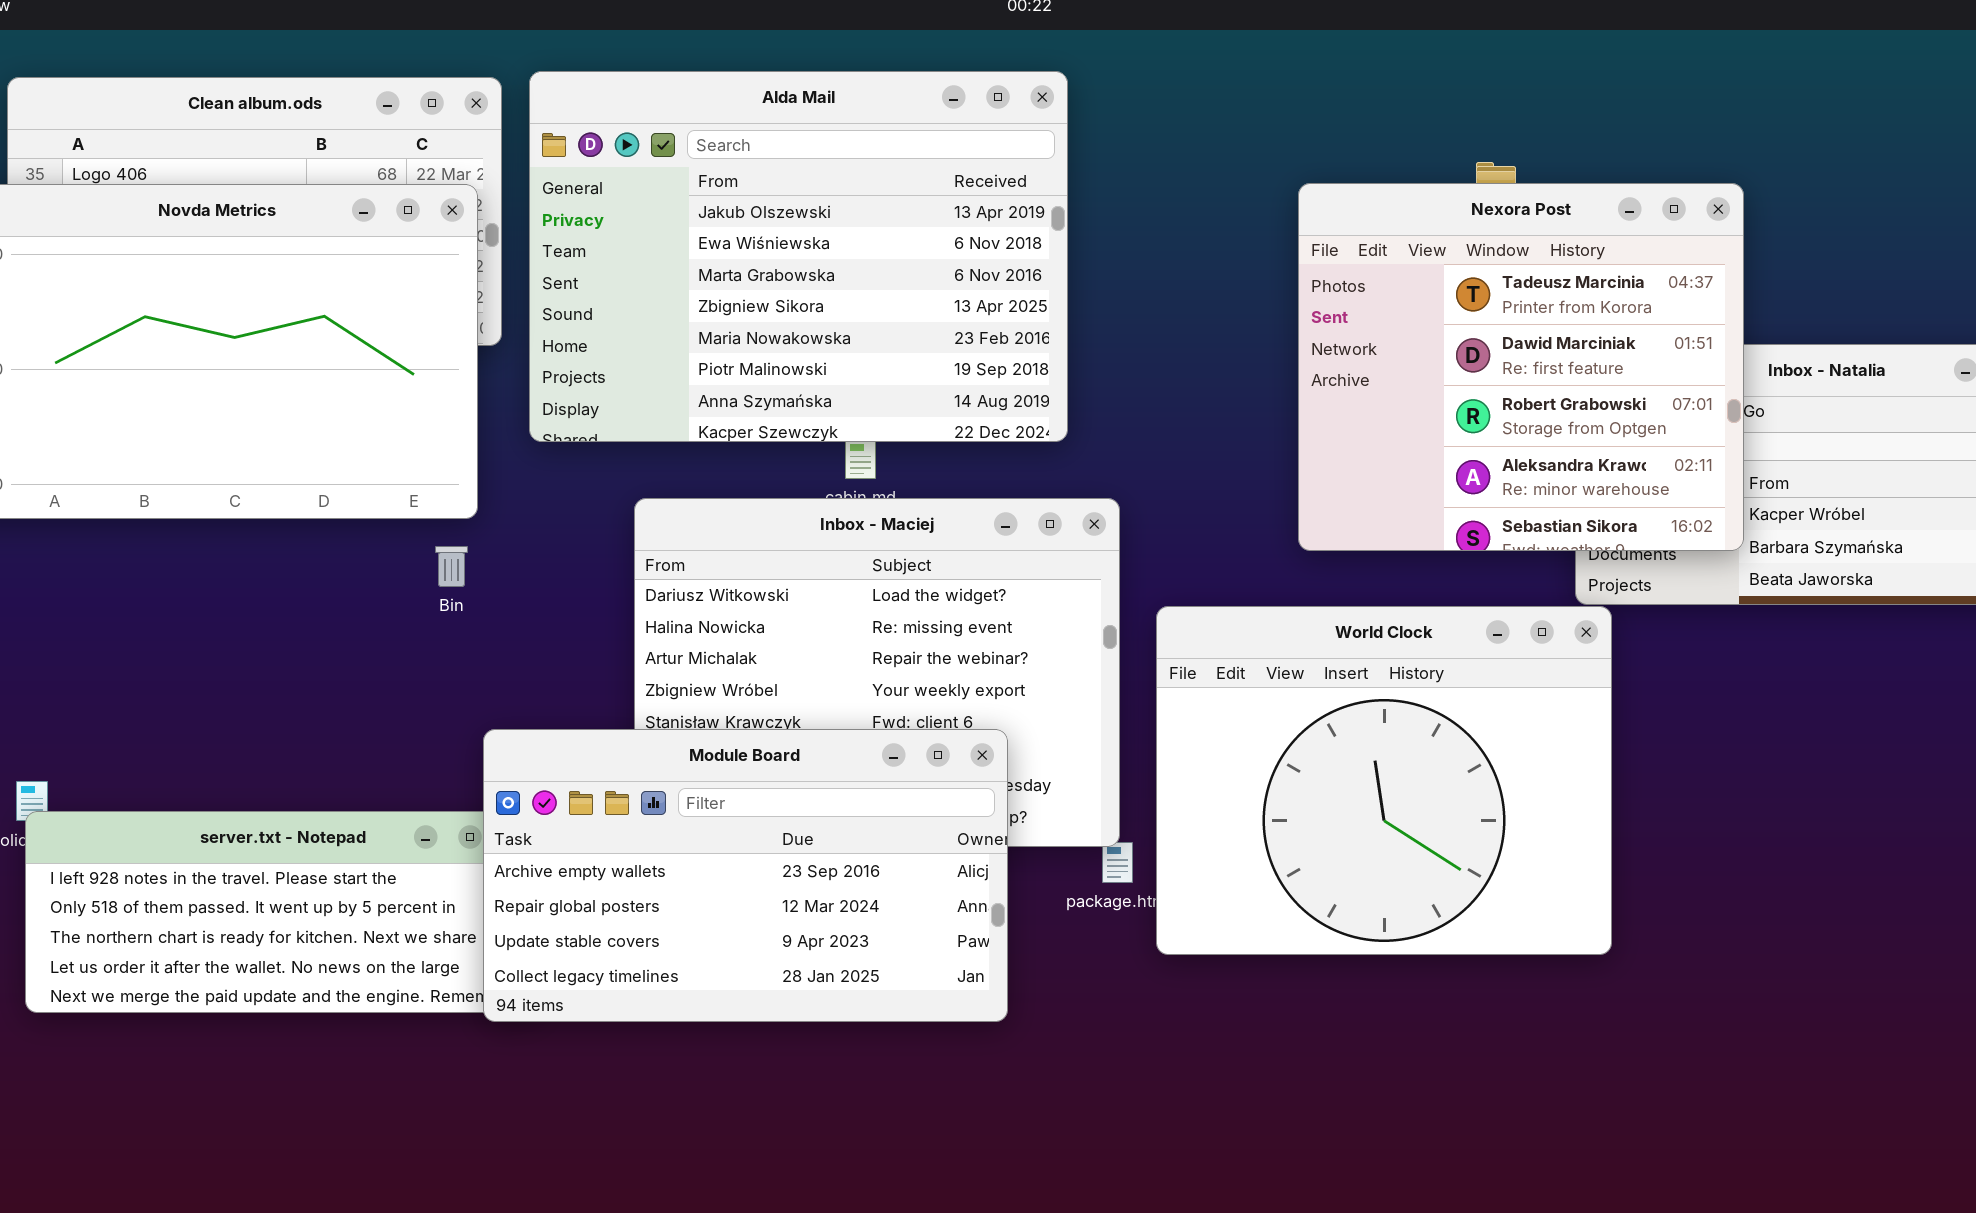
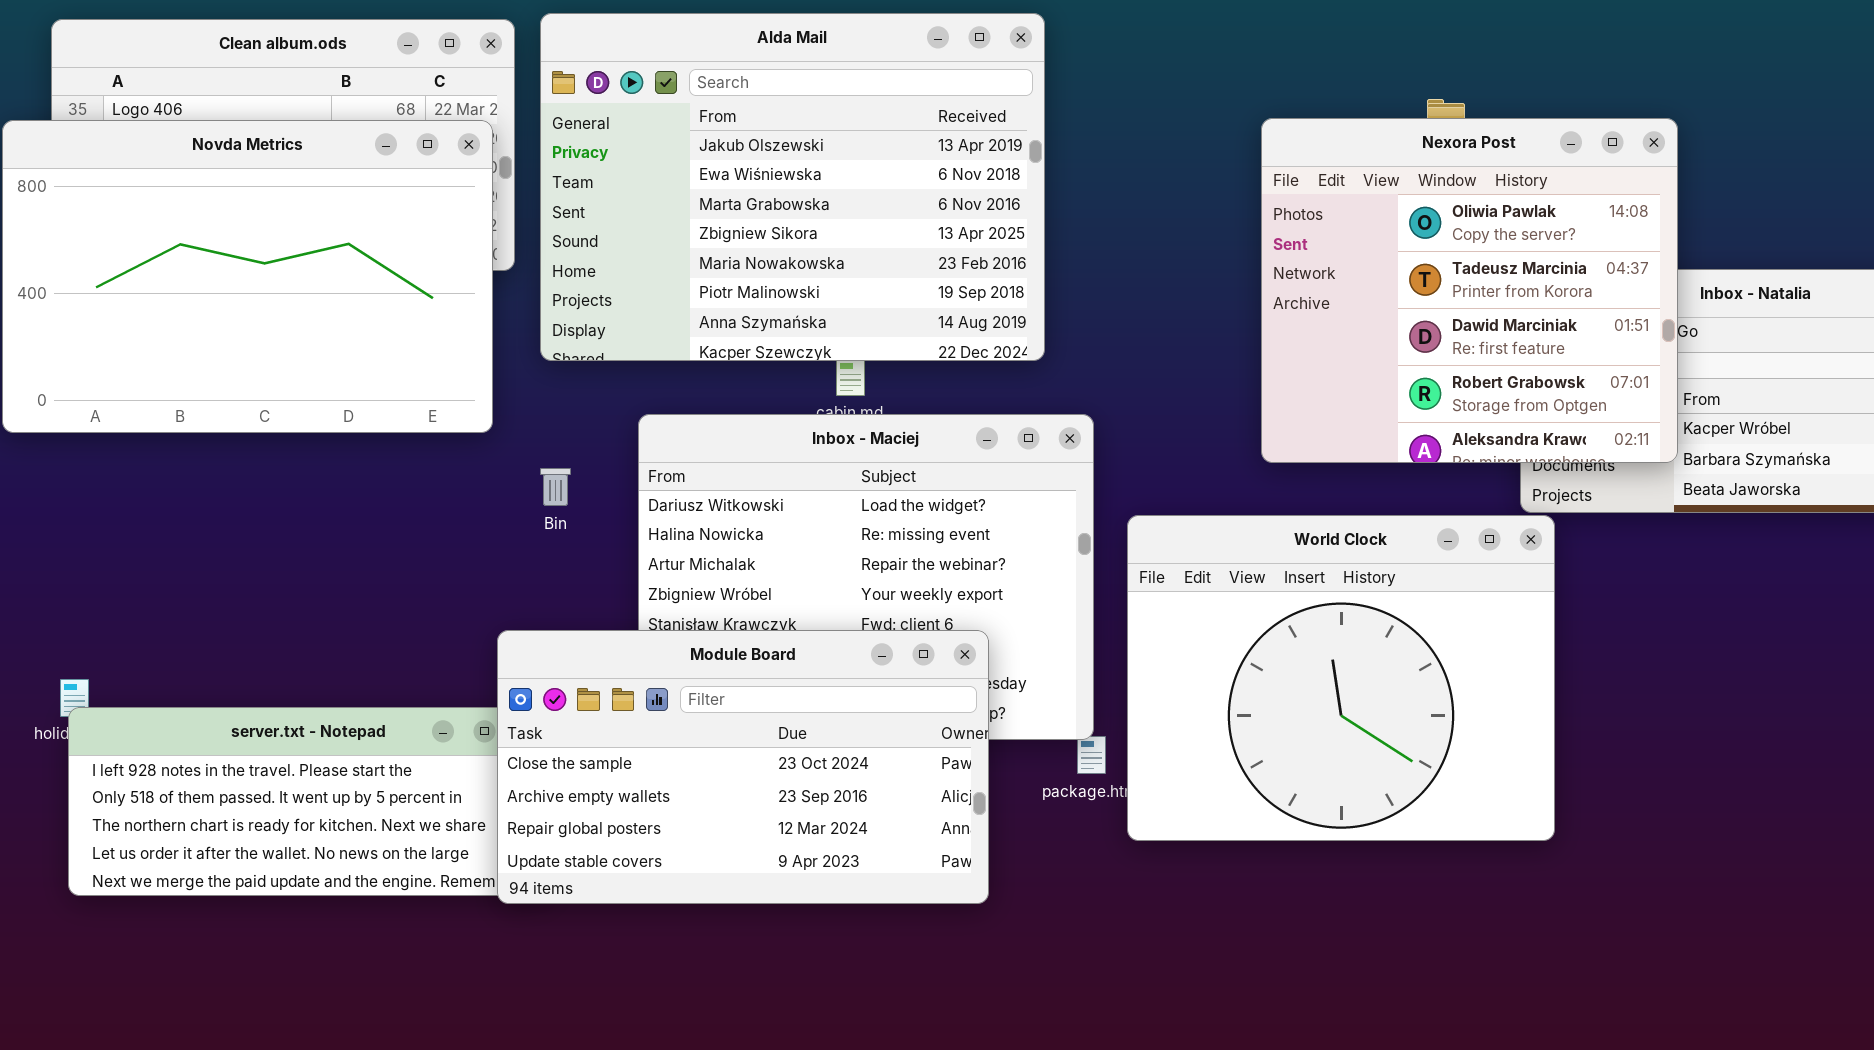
Nexora Post: [1298,183,1744,551] -> [1261,118,1678,463], scrolled up 1 row
Bin: [435,546,468,587] -> [540,468,571,506], moved
Module Board: [483,729,1008,1022] -> [497,630,989,904], scrolled up 1 row

